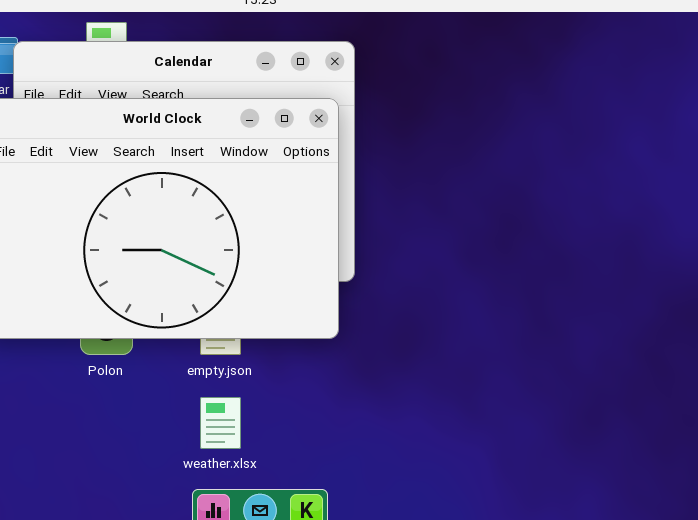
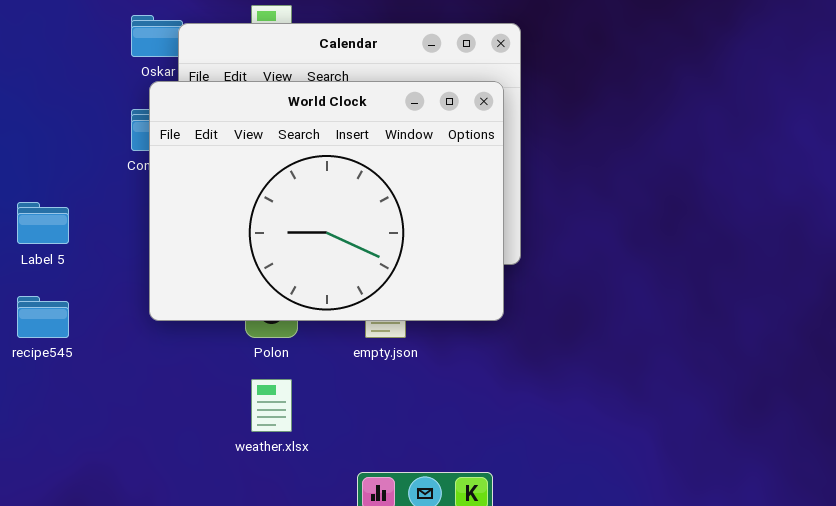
weather.xlsx: [200,397,241,449] -> [251,379,292,432], moved

